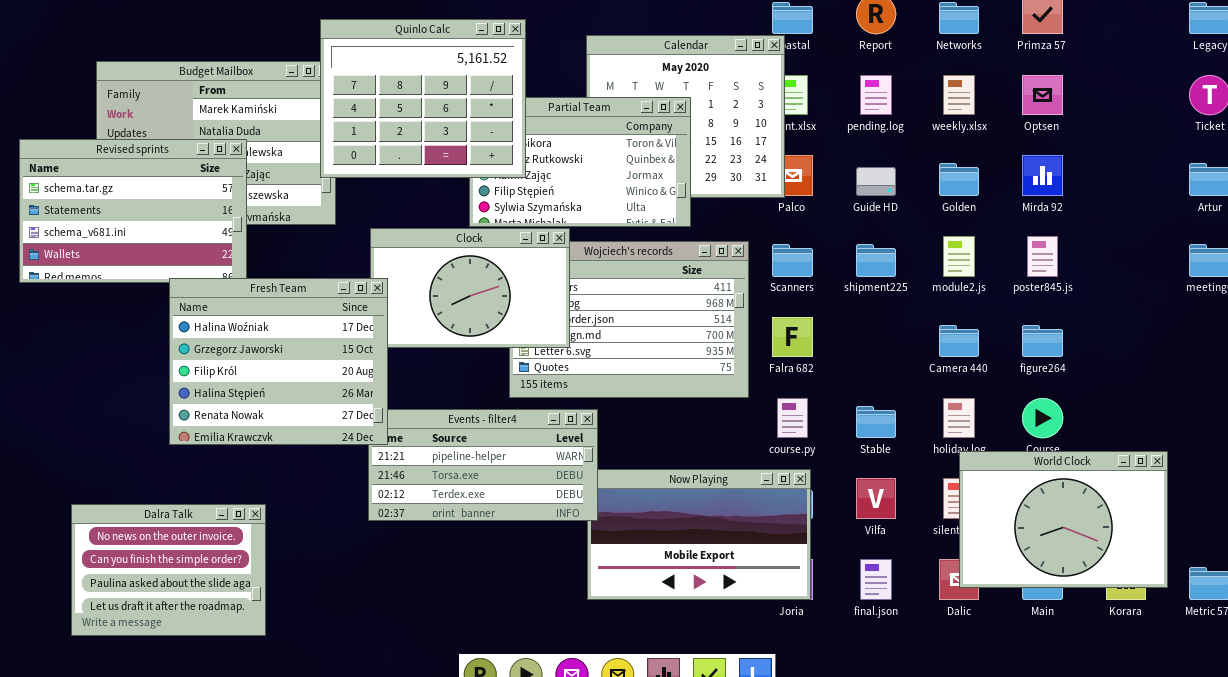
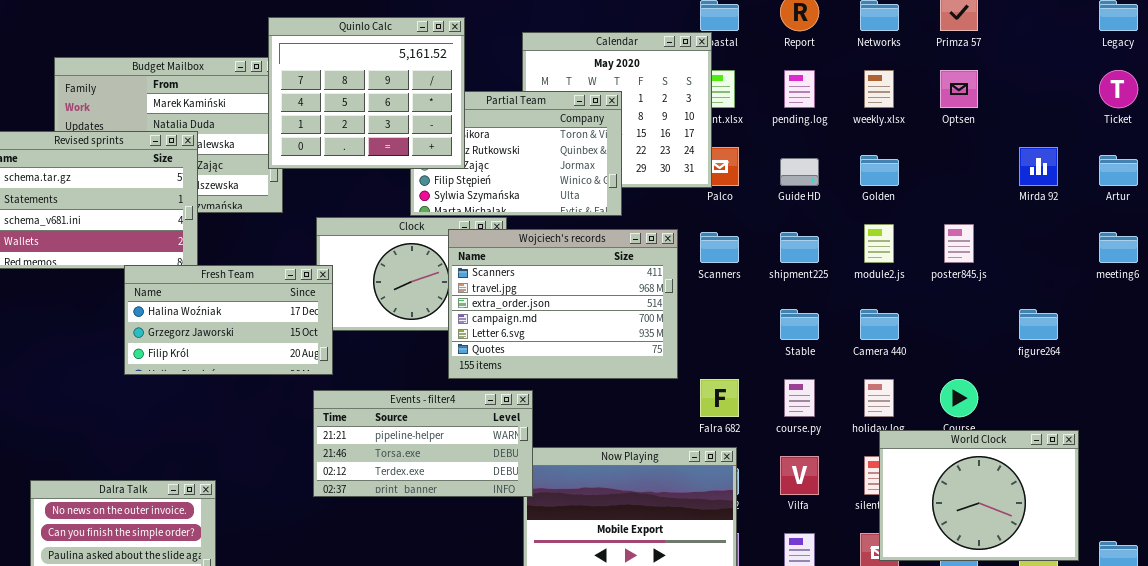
Mirda 92: [1022,155,1063,196] -> [1019,147,1058,186], moved
Wojciech's records: [509,241,749,398] -> [448,229,678,379], raised
Fresh Team: [169,278,388,445] -> [124,265,333,375], resized
Falra 682: [772,317,813,357] -> [700,379,739,417], moved
figure264: [1022,325,1063,357] -> [1019,309,1058,340], moved
course.py: [777,398,808,438] -> [784,379,815,417], moved
Stable: [856,406,896,438] -> [780,309,819,340], moved

